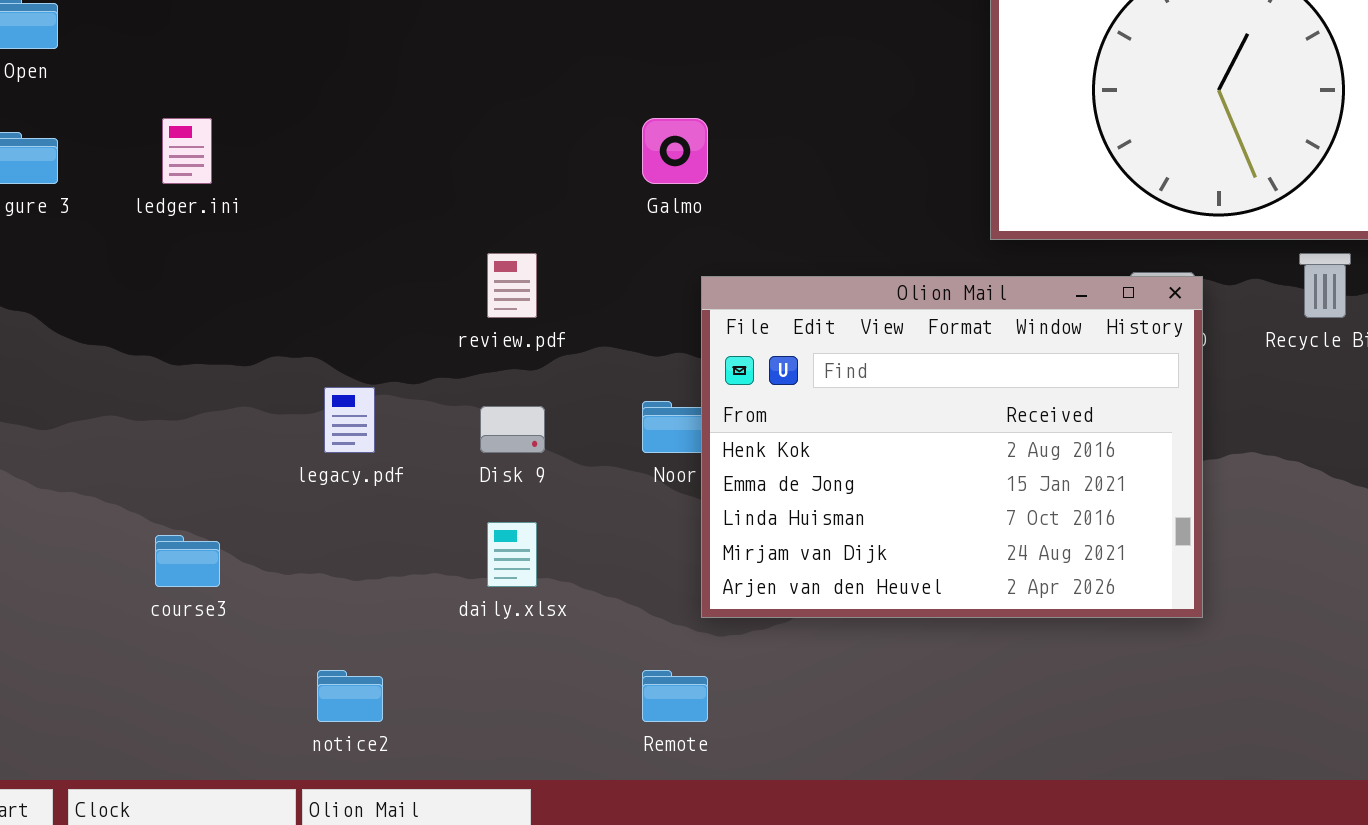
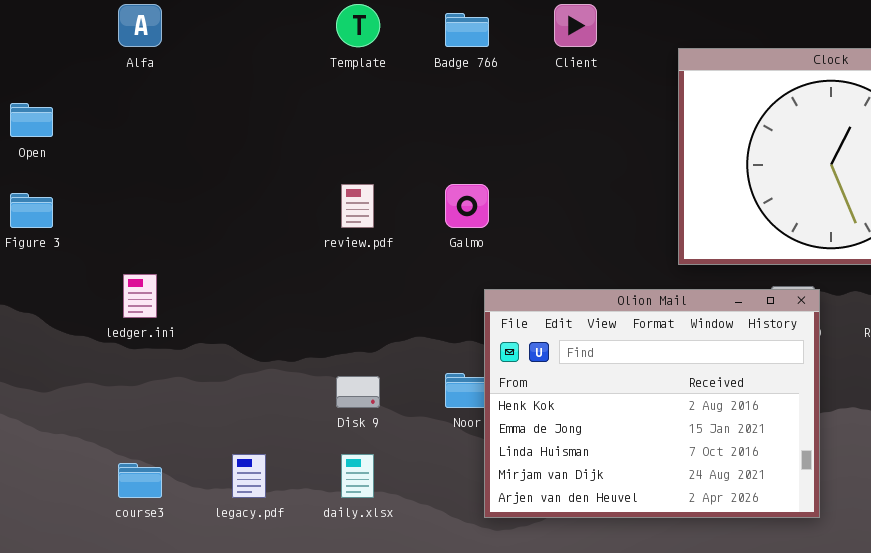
ledger.ini: [162,118,212,184] -> [123,274,157,318], moved
review.pdf: [487,253,537,318] -> [341,184,374,228], moved
legacy.pdf: [324,387,375,453] -> [232,454,266,498], moved

